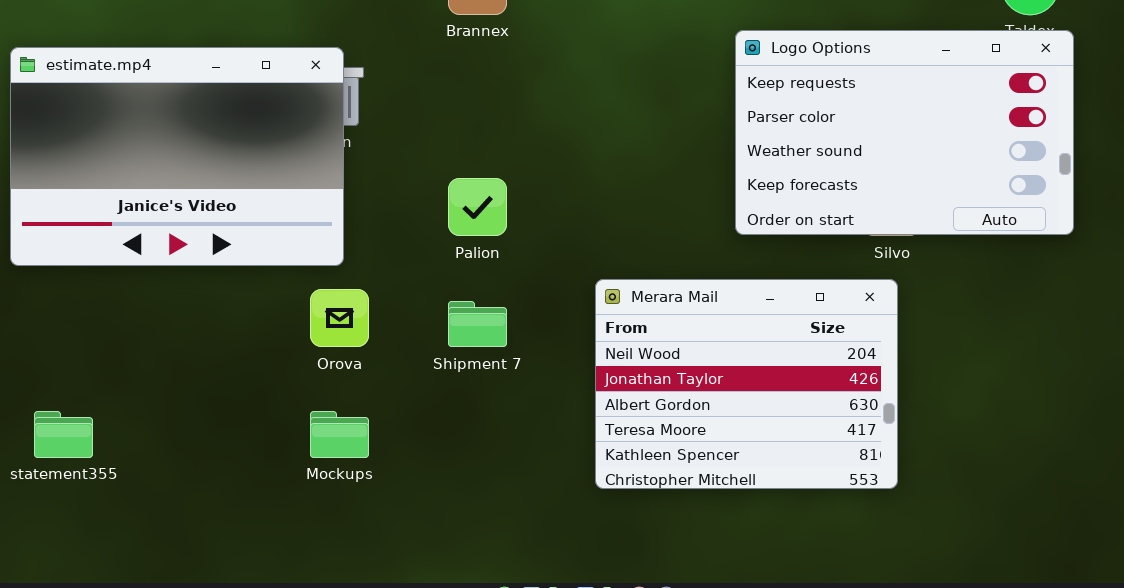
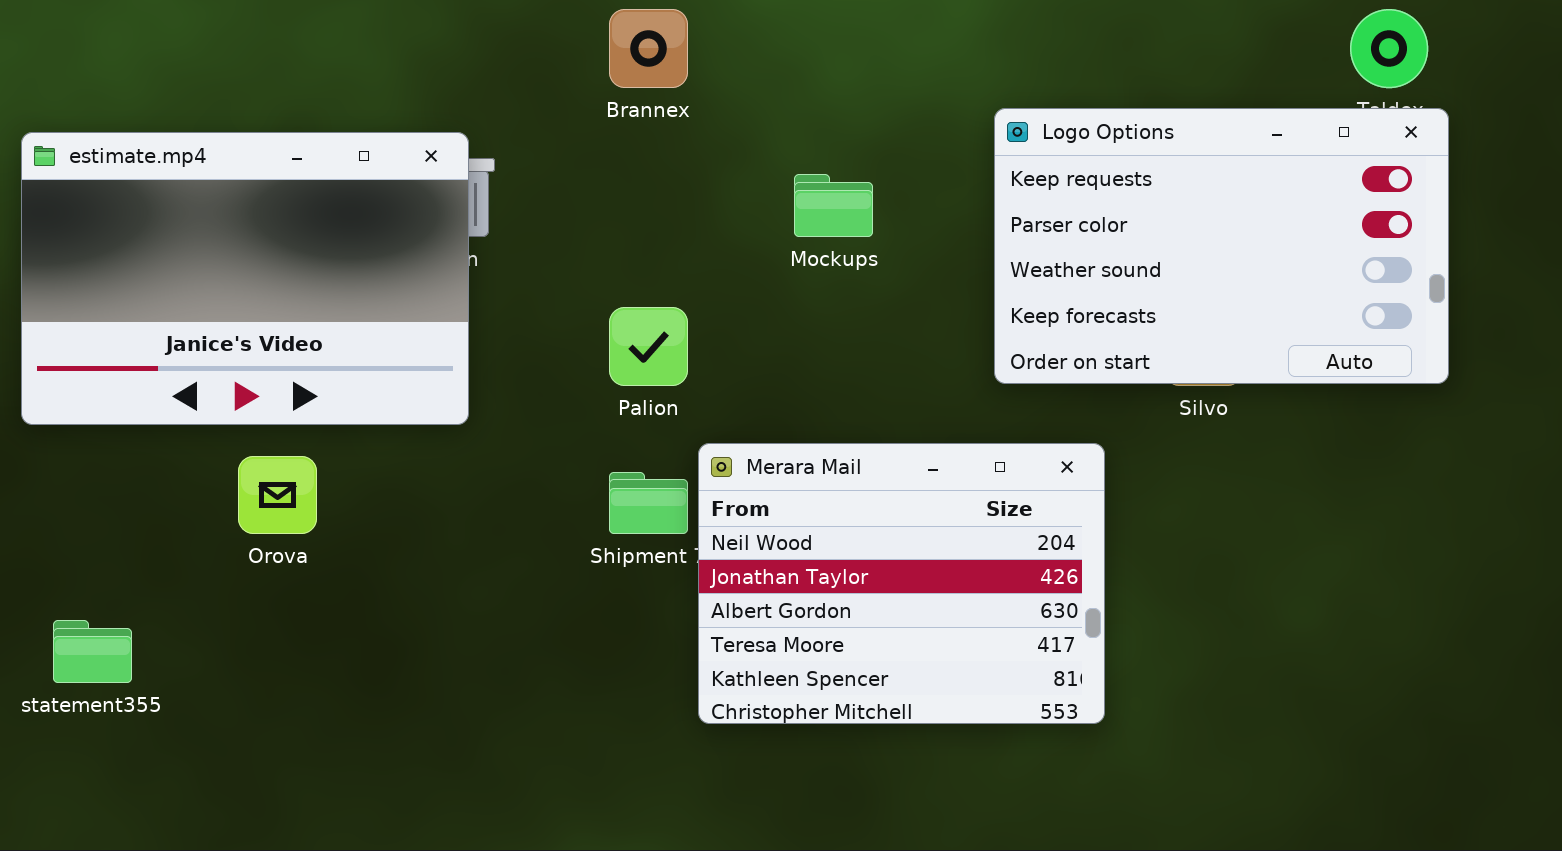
Merara Mail: [595,279,898,489] -> [698,443,1105,724], moved
Orova: [310,289,369,347] -> [238,456,317,534], moved
Mockups: [310,411,369,458] -> [794,174,873,237], moved

